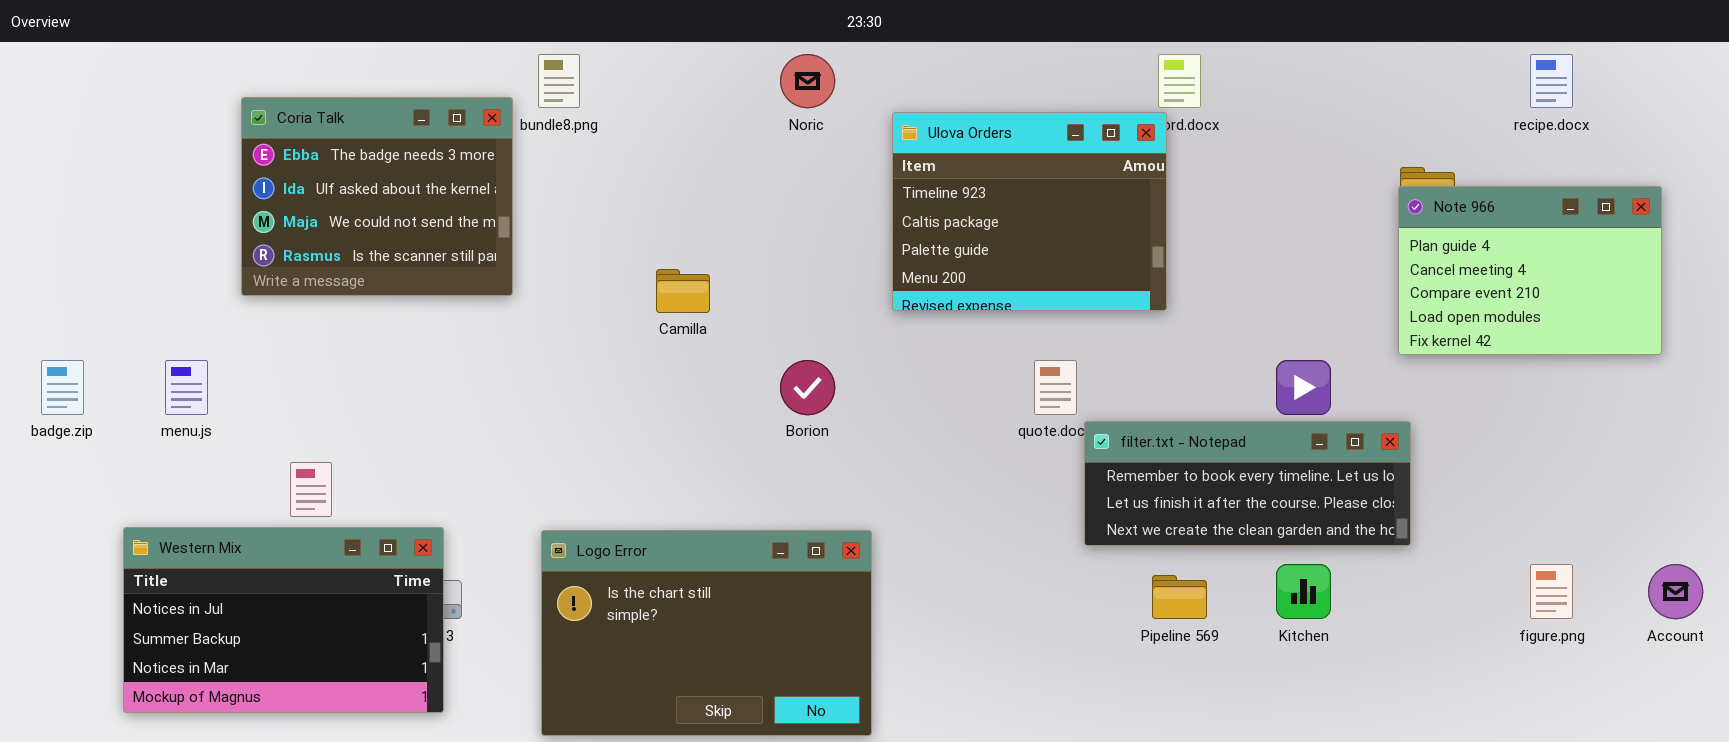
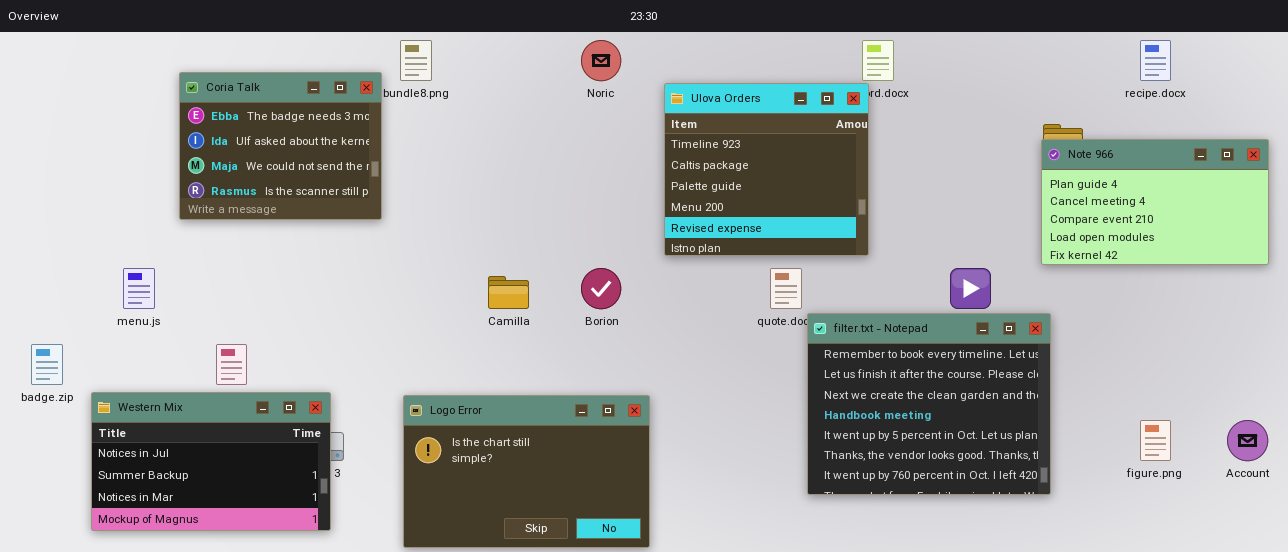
Ulova Orders: [892,112,1167,311] -> [664,83,869,256], resized
Note 966: [1398,186,1662,355] -> [1041,139,1269,265], resized
Camilla: [656,269,710,313] -> [488,276,529,309], moved
badge.zip: [41,360,84,415] -> [31,344,63,385], moved
filter.txt - Notepad: [1084,421,1411,546] -> [807,313,1051,495], resized

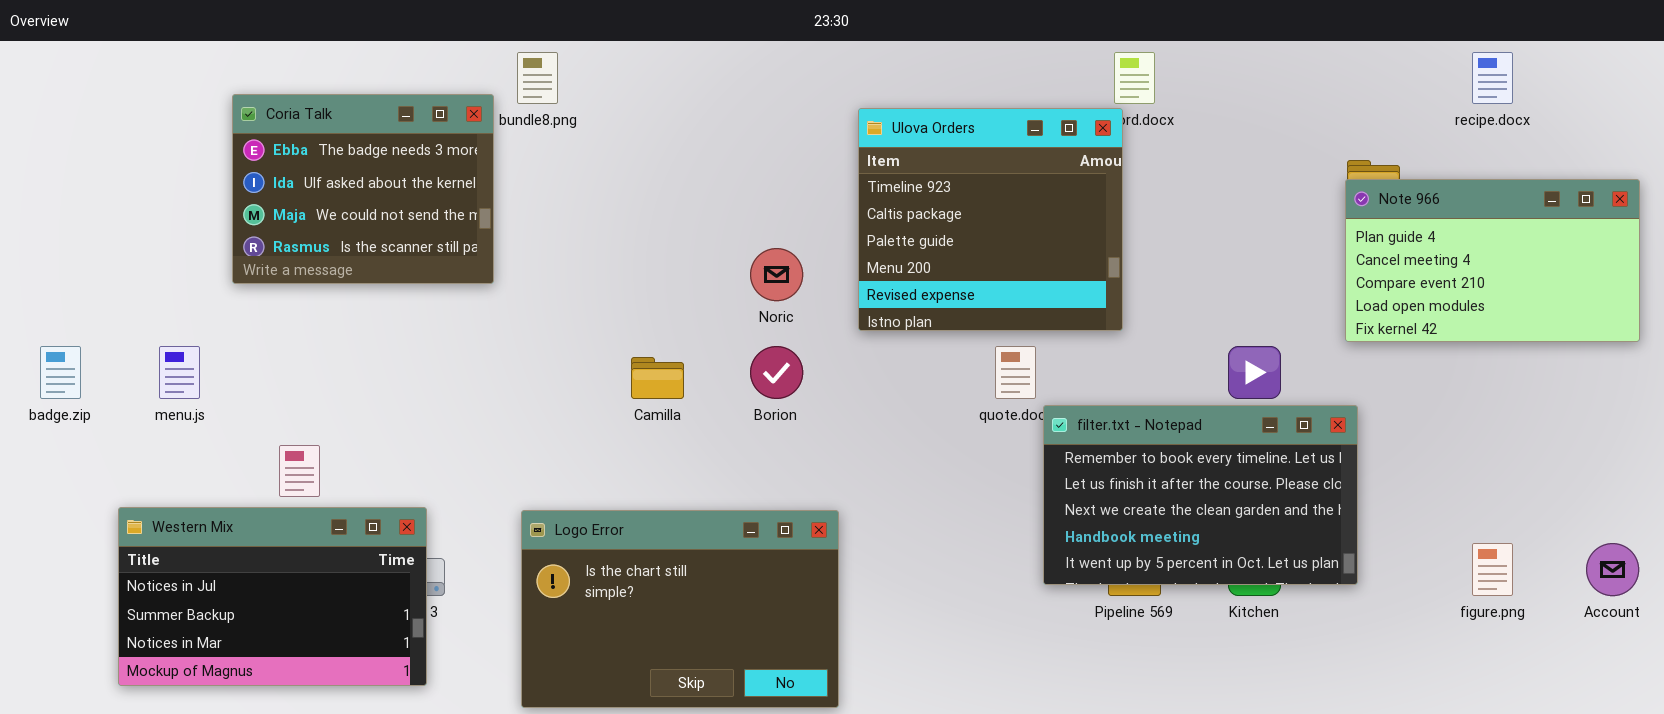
Noric: [581,40,621,81] -> [750,248,803,301], moved
filter.txt - Notepad: [807,313,1051,495] -> [1043,405,1358,585], resized
badge.zip: [31,344,63,385] -> [40,346,81,399], moved

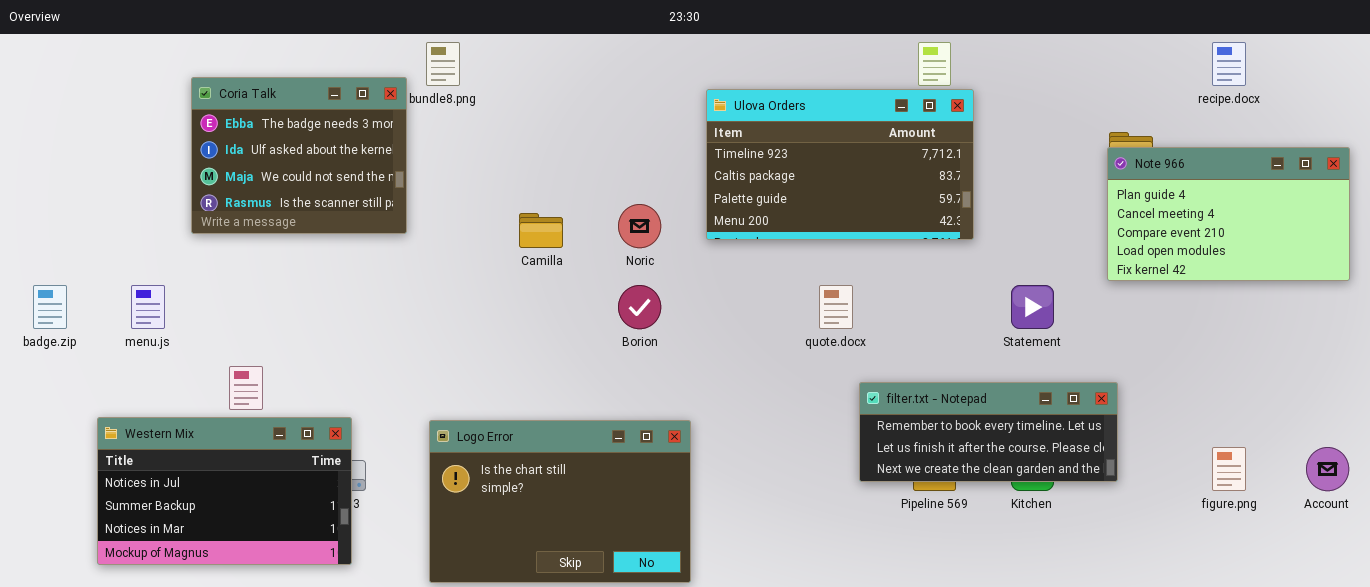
Ulova Orders: [858,108,1123,331] -> [706,89,974,240], resized
Camilla: [631,357,684,399] -> [519,213,563,248], moved
filter.txt - Notepad: [1043,405,1358,585] -> [859,382,1118,482], resized

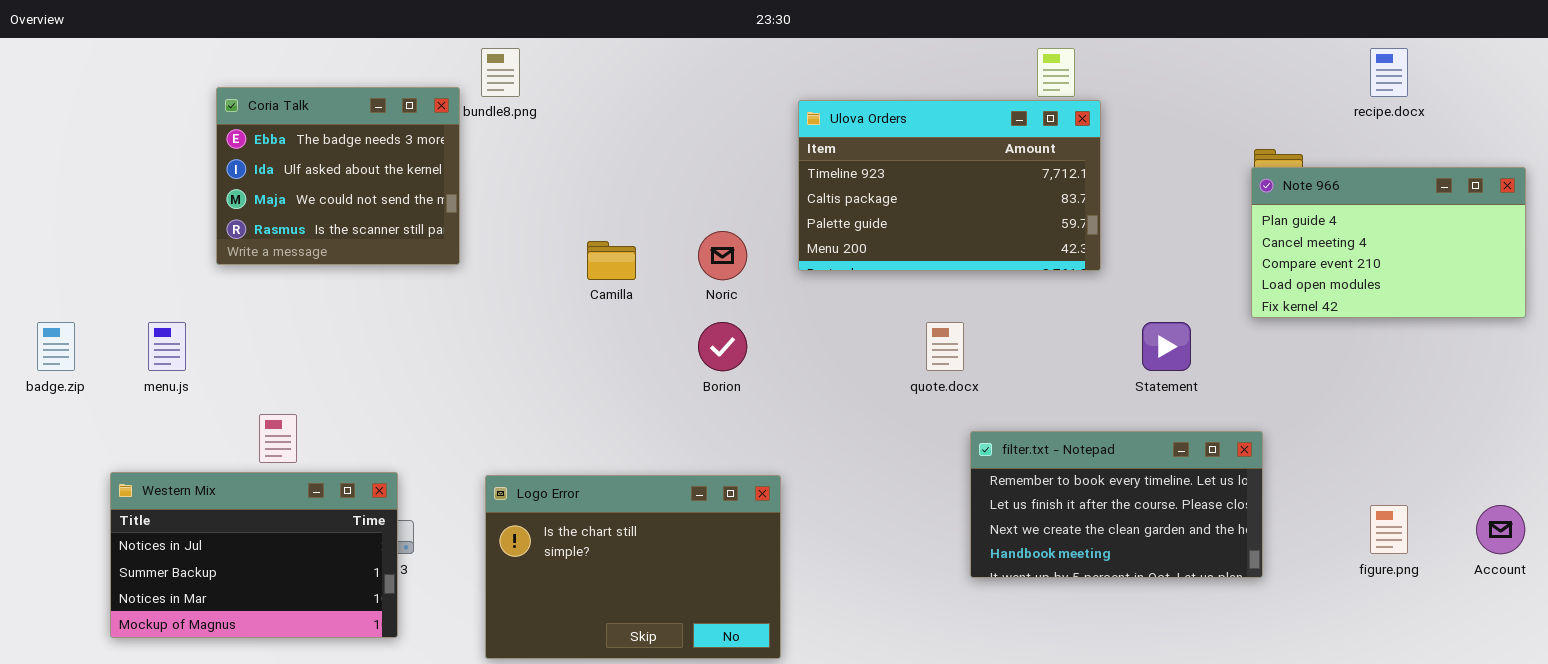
filter.txt - Notepad: [859,382,1118,482] -> [970,431,1263,578], resized

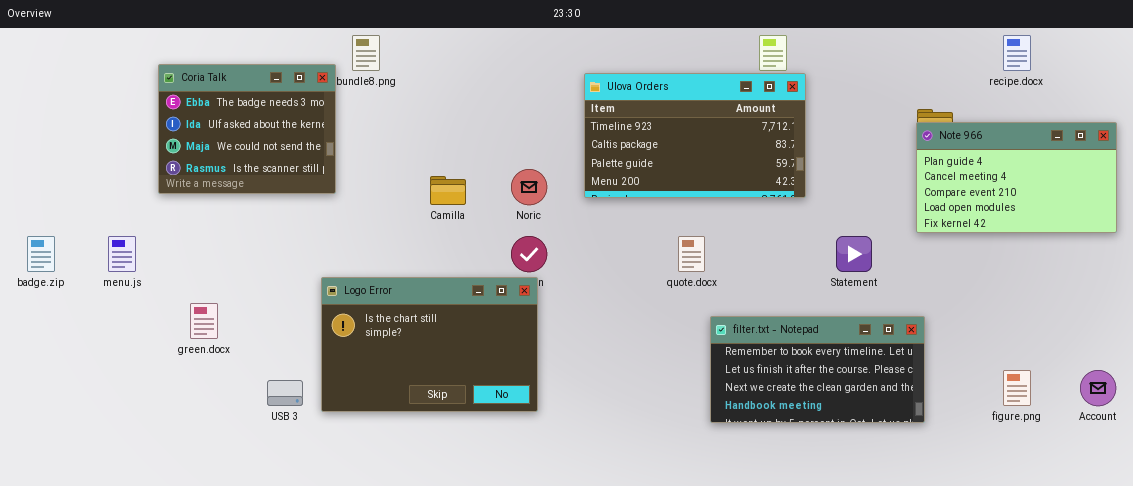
Western Mix: [110,472,398,638] -> none, closed
Logo Error: [485,475,781,659] -> [321,277,538,412], moved

